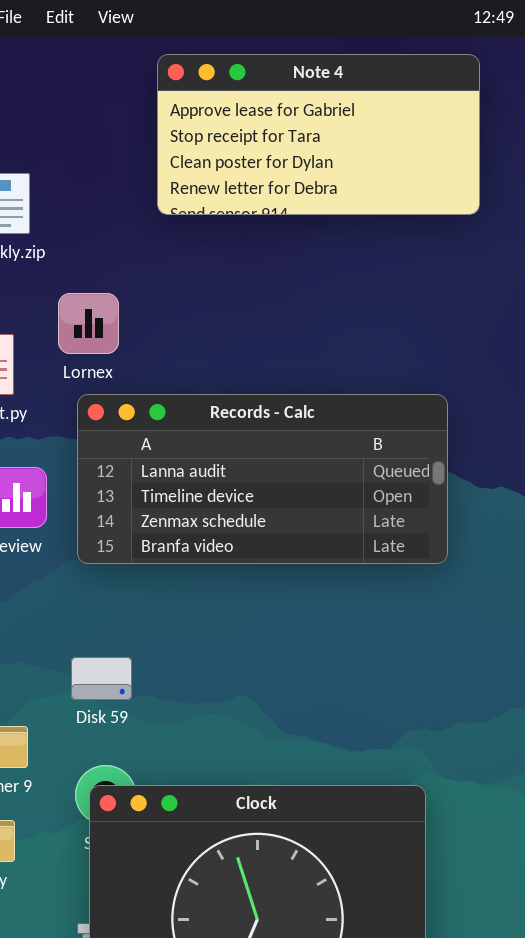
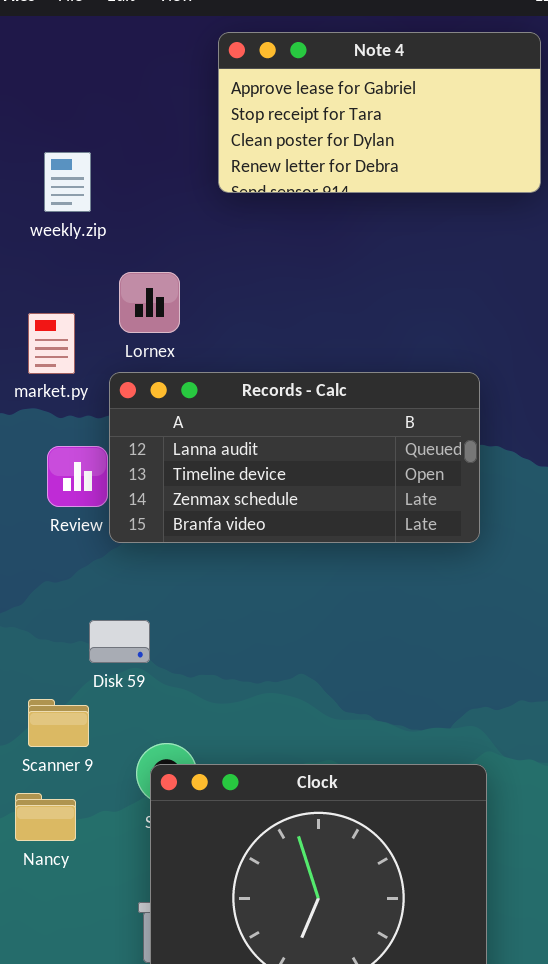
Records - Calc: [77,394,448,564] -> [109,372,480,543], moved
Disk 59: [71,657,132,700] -> [89,620,150,663], moved

